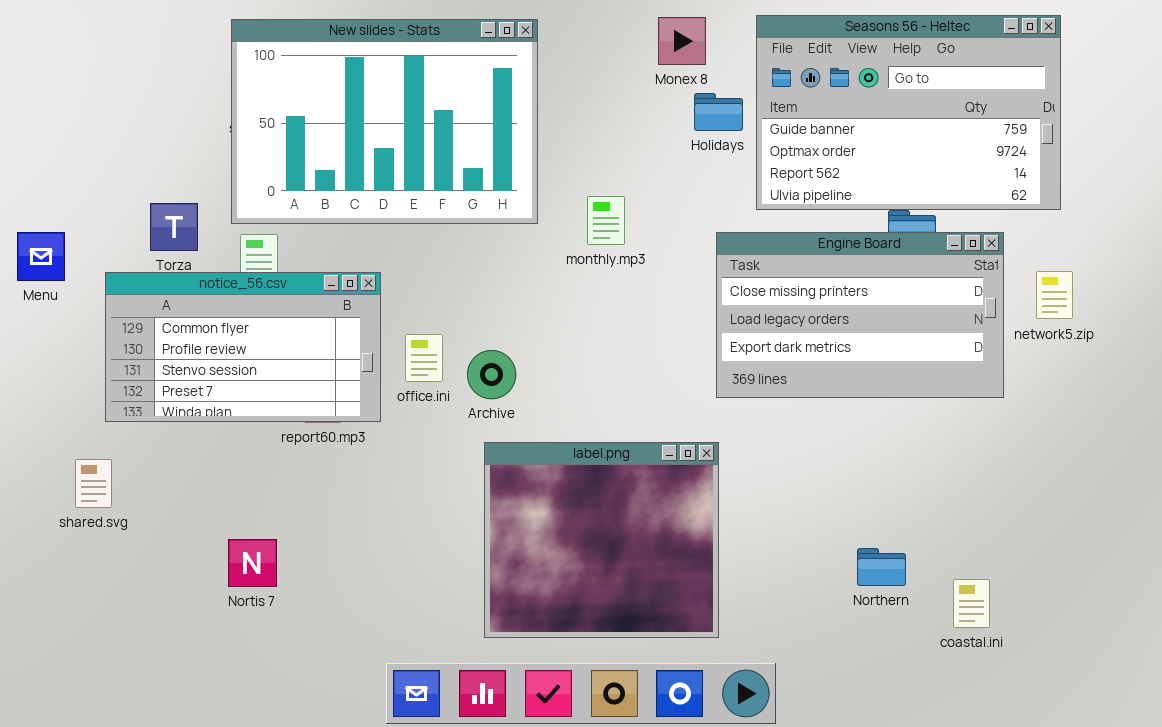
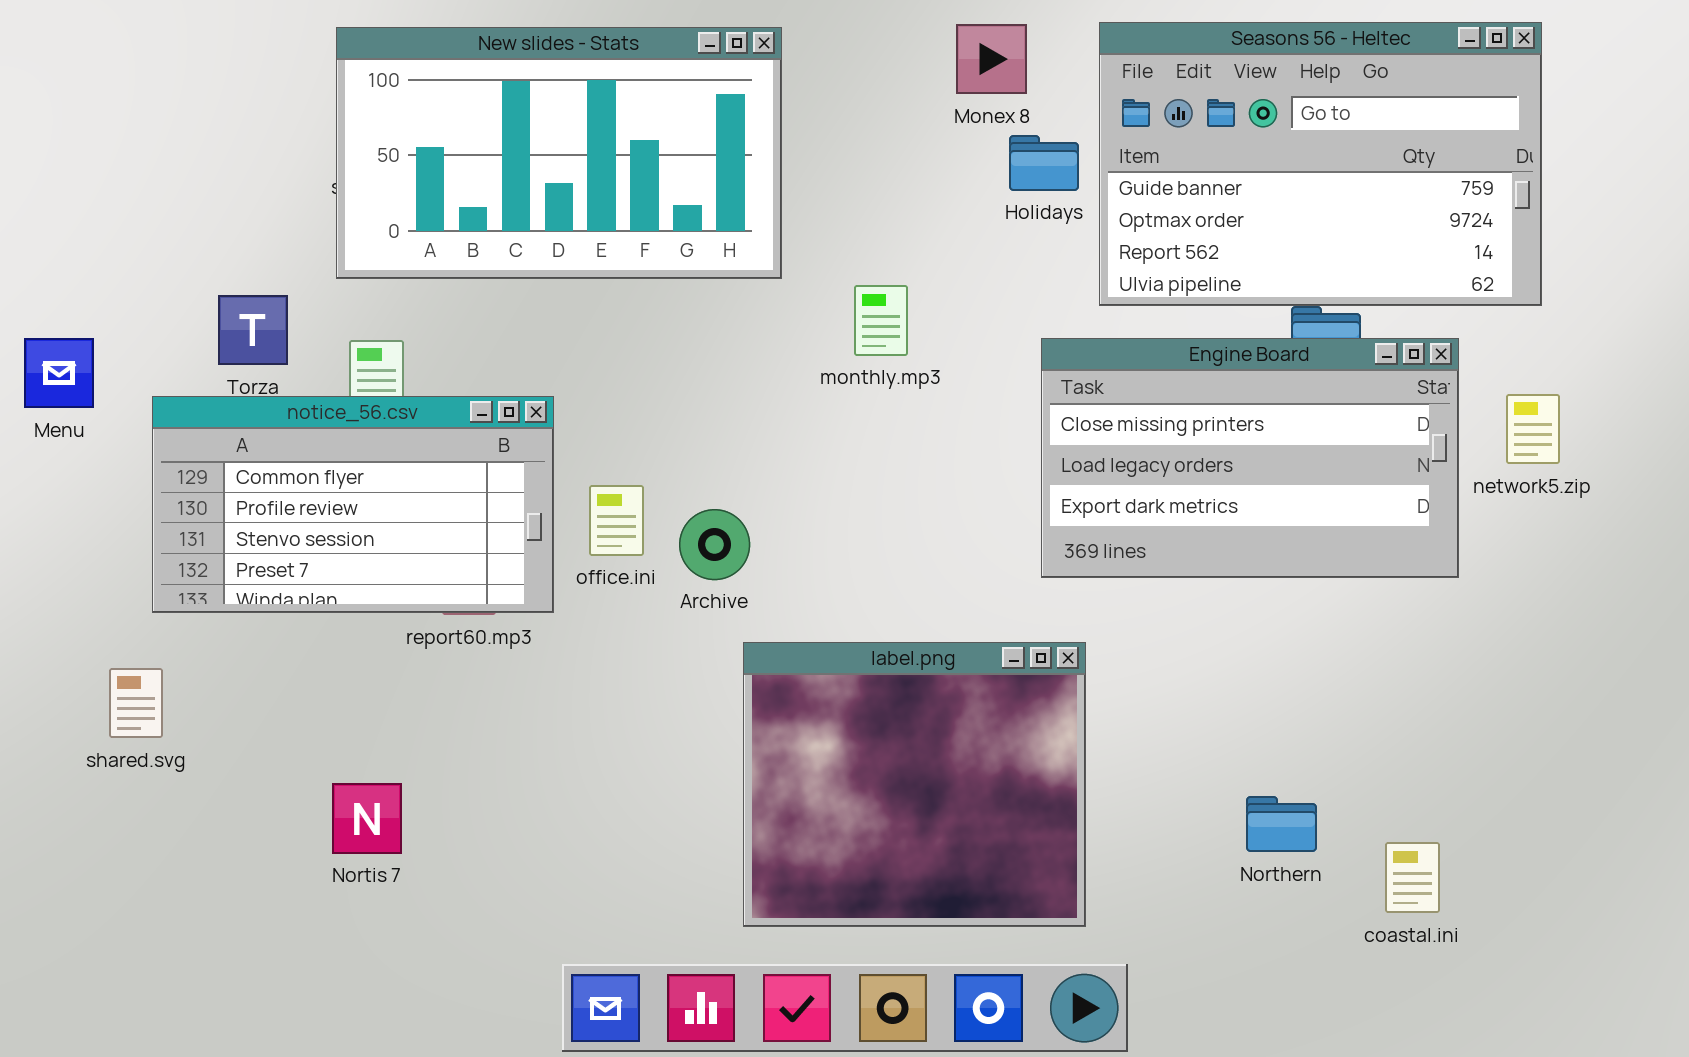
New slides - Stats: [231,19,538,224] -> [336,27,782,279], resized
label.png: [484,442,719,638] -> [743,642,1086,927], moved

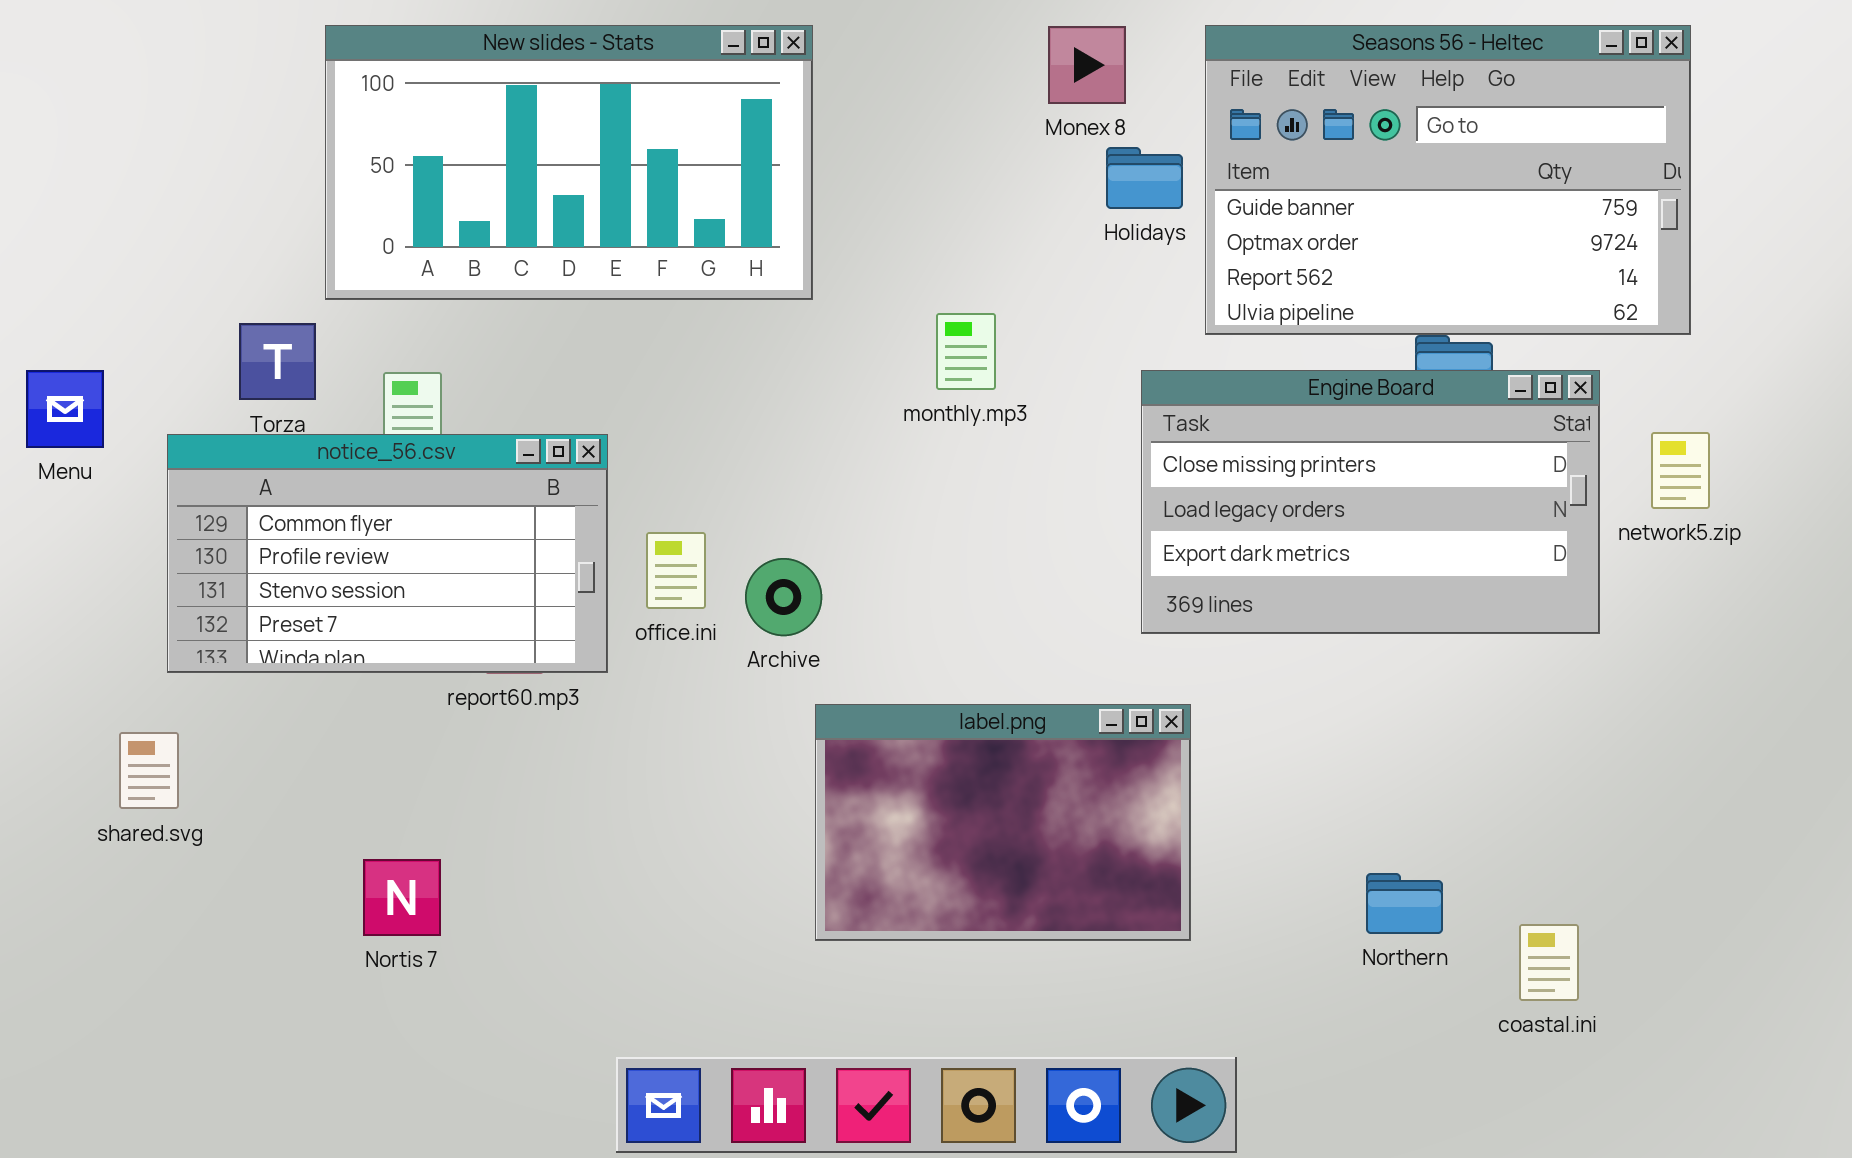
New slides - Stats: [336,27,782,279] -> [325,25,813,300], moved
label.png: [743,642,1086,927] -> [815,704,1191,941], resized

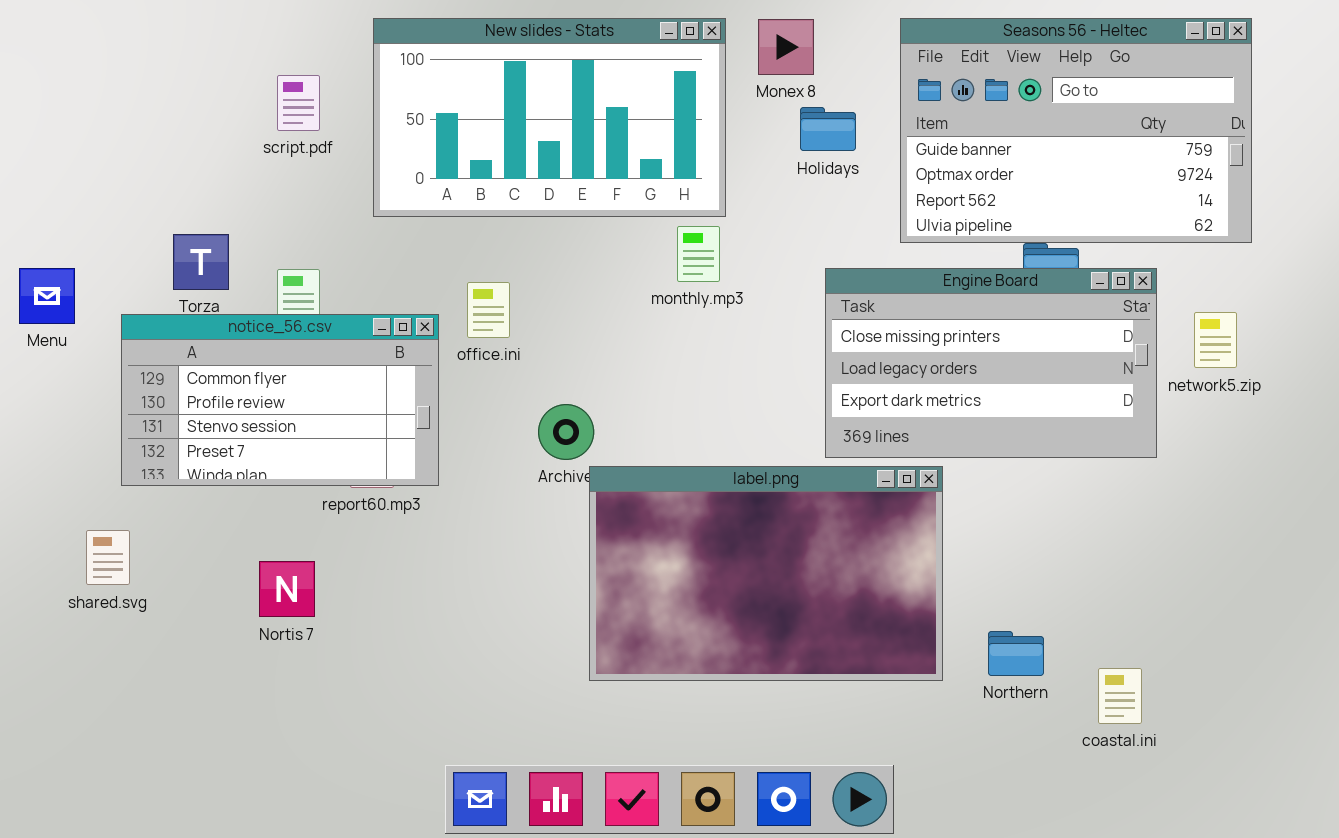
New slides - Stats: [325,25,813,300] -> [373,18,726,217], moved
Seasons 56 - Heltec: [1205,25,1691,335] -> [900,18,1252,243], moved
office.ini: [646,532,706,609] -> [467,282,510,338], moved
label.png: [815,704,1191,941] -> [589,466,943,681], resized
Nortis 7: [363,859,441,936] -> [259,561,315,617], moved

